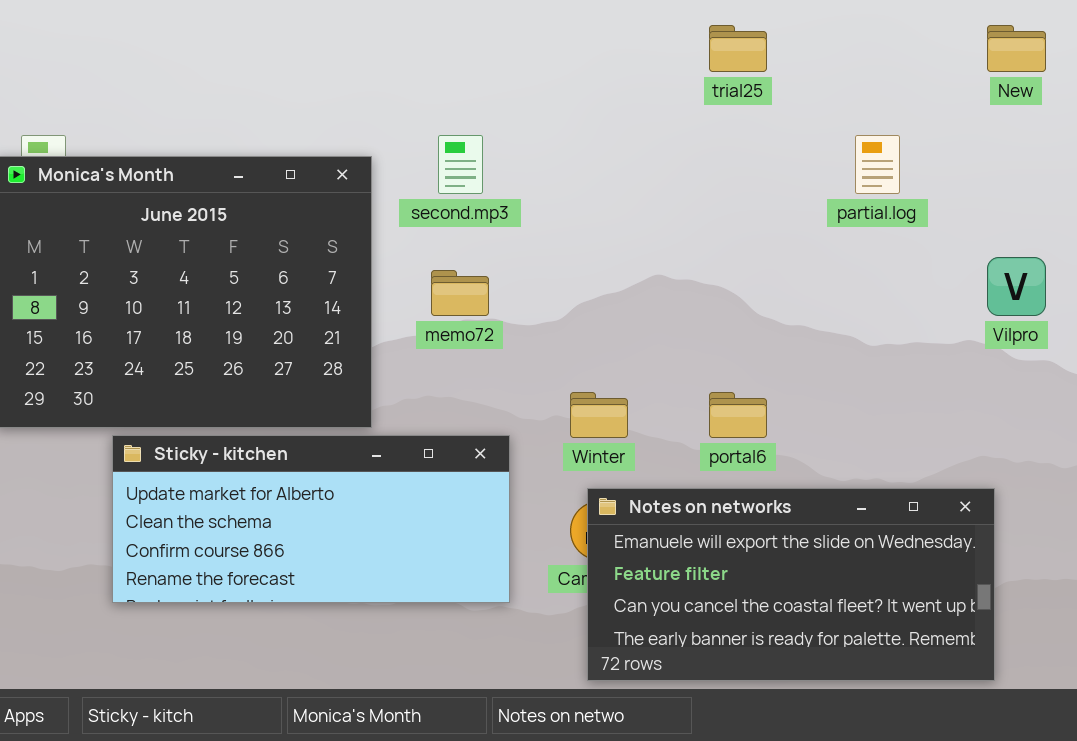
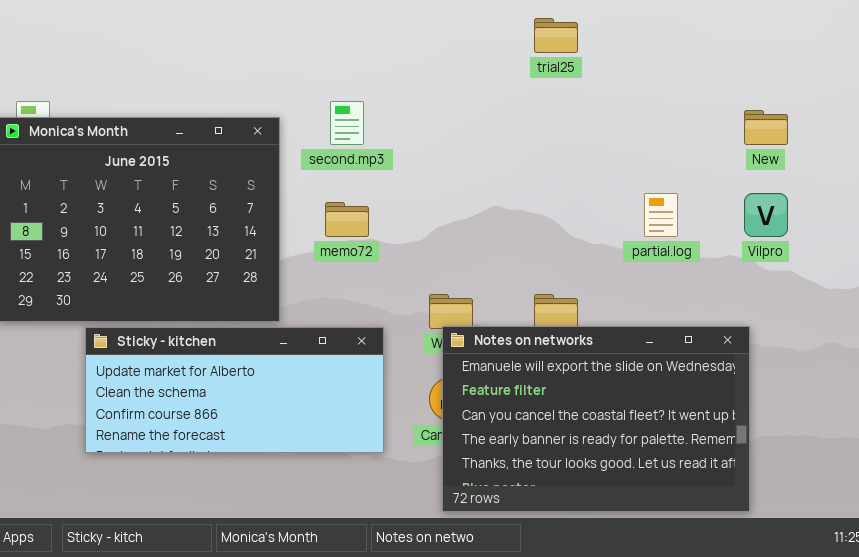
New: [987,25,1046,72] -> [744,110,788,145], moved
partial.log: [855,135,900,194] -> [644,193,678,237], moved
Notes on networks: [587,488,995,681] -> [442,326,750,512], resized

